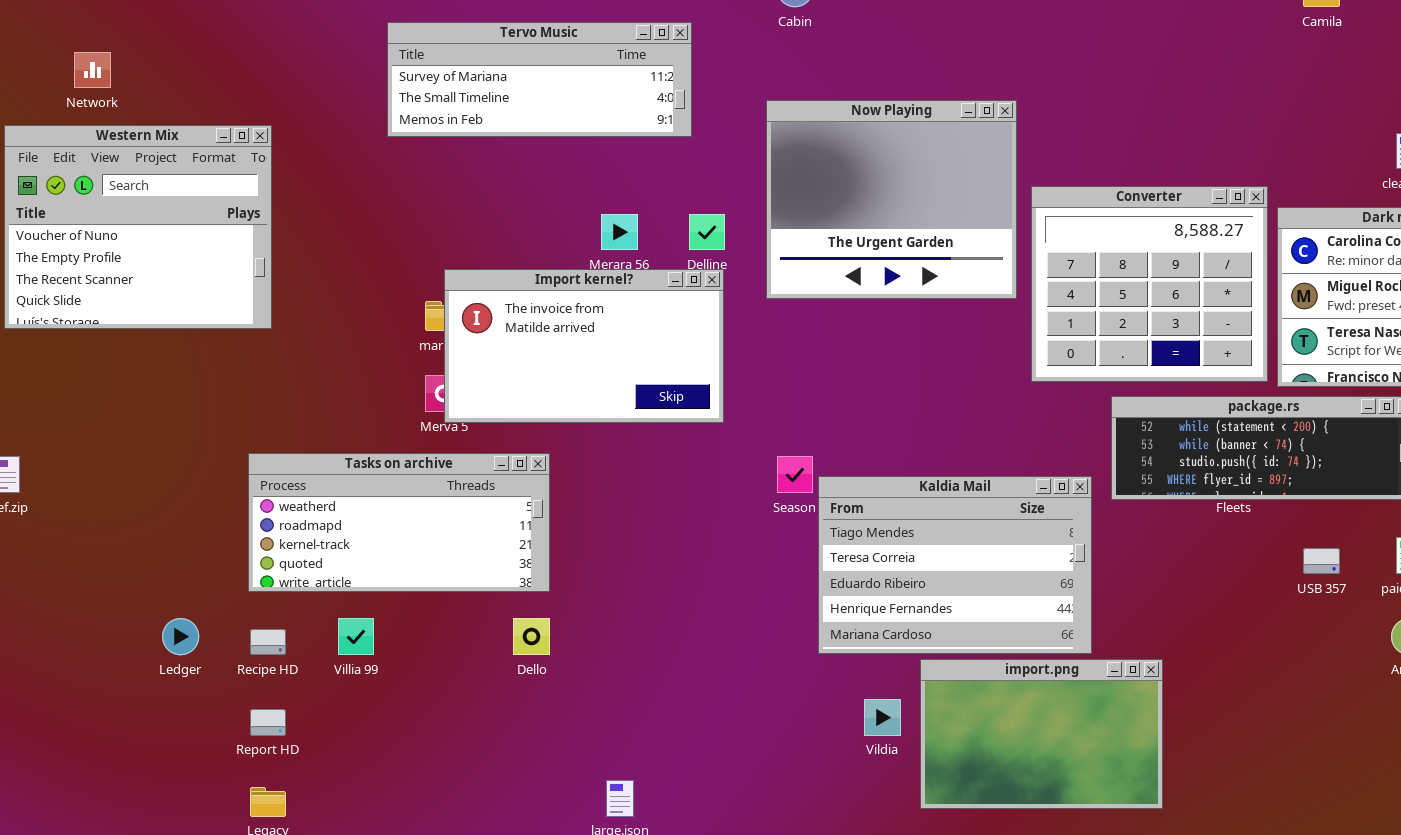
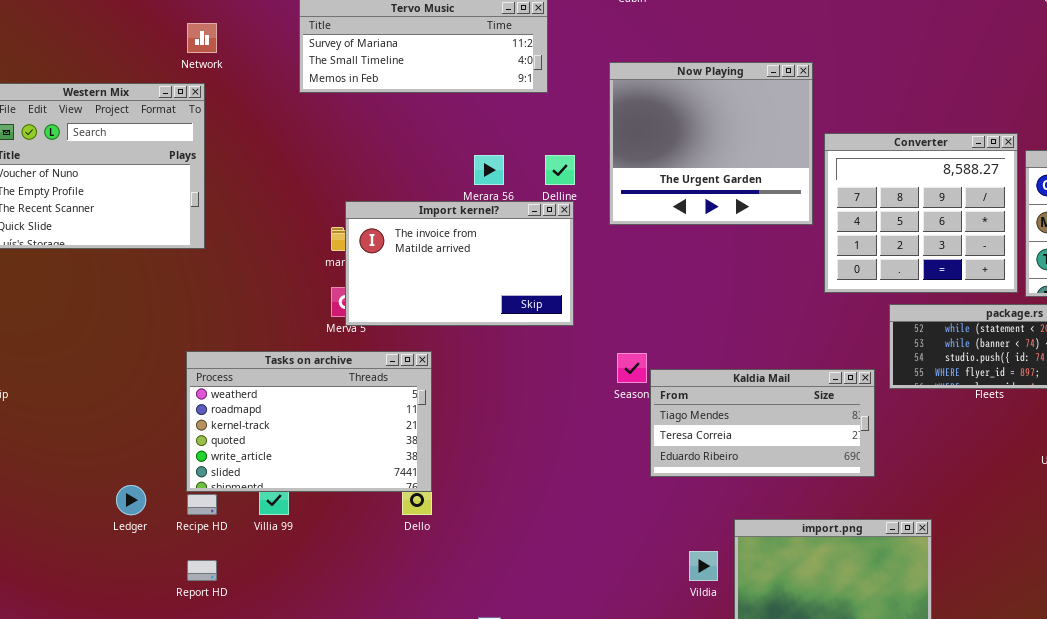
Network: [74,52,111,88] -> [187,23,217,53], moved
Tasks on archive: [248,453,550,592] -> [186,351,432,492], resized
Kaldia Mail: [818,476,1092,654] -> [650,369,875,477], resized

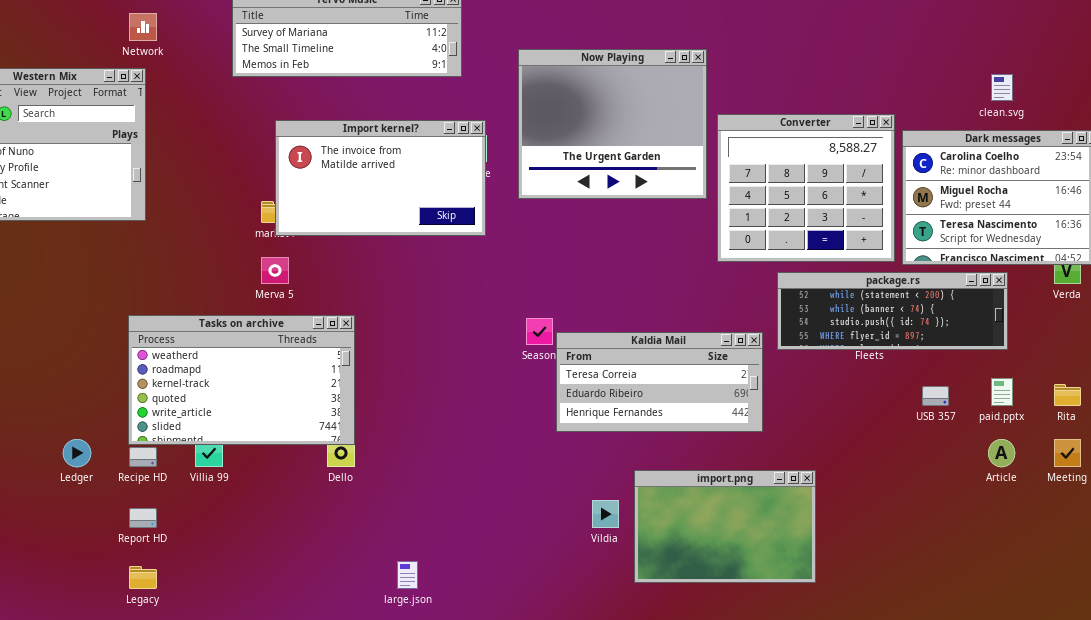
Import kernel?: [345,201,574,326] -> [275,120,486,236], moved
Kaldia Mail: [650,369,875,477] -> [556,332,763,432], scrolled down 1 row

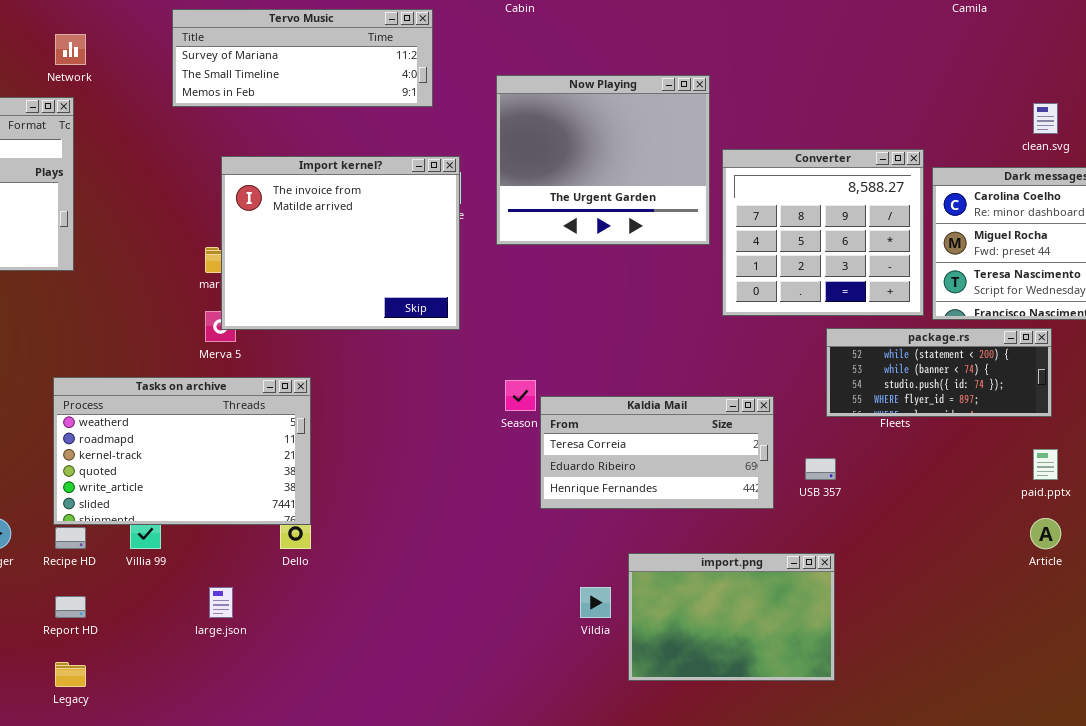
Import kernel?: [275,120,486,236] -> [221,156,460,330], resized
package.rs: [777,272,1008,350] -> [826,328,1052,417], resized
USB 357: [922,386,949,406] -> [805,458,836,480], moved
large.json: [397,561,418,589] -> [209,587,233,618], moved

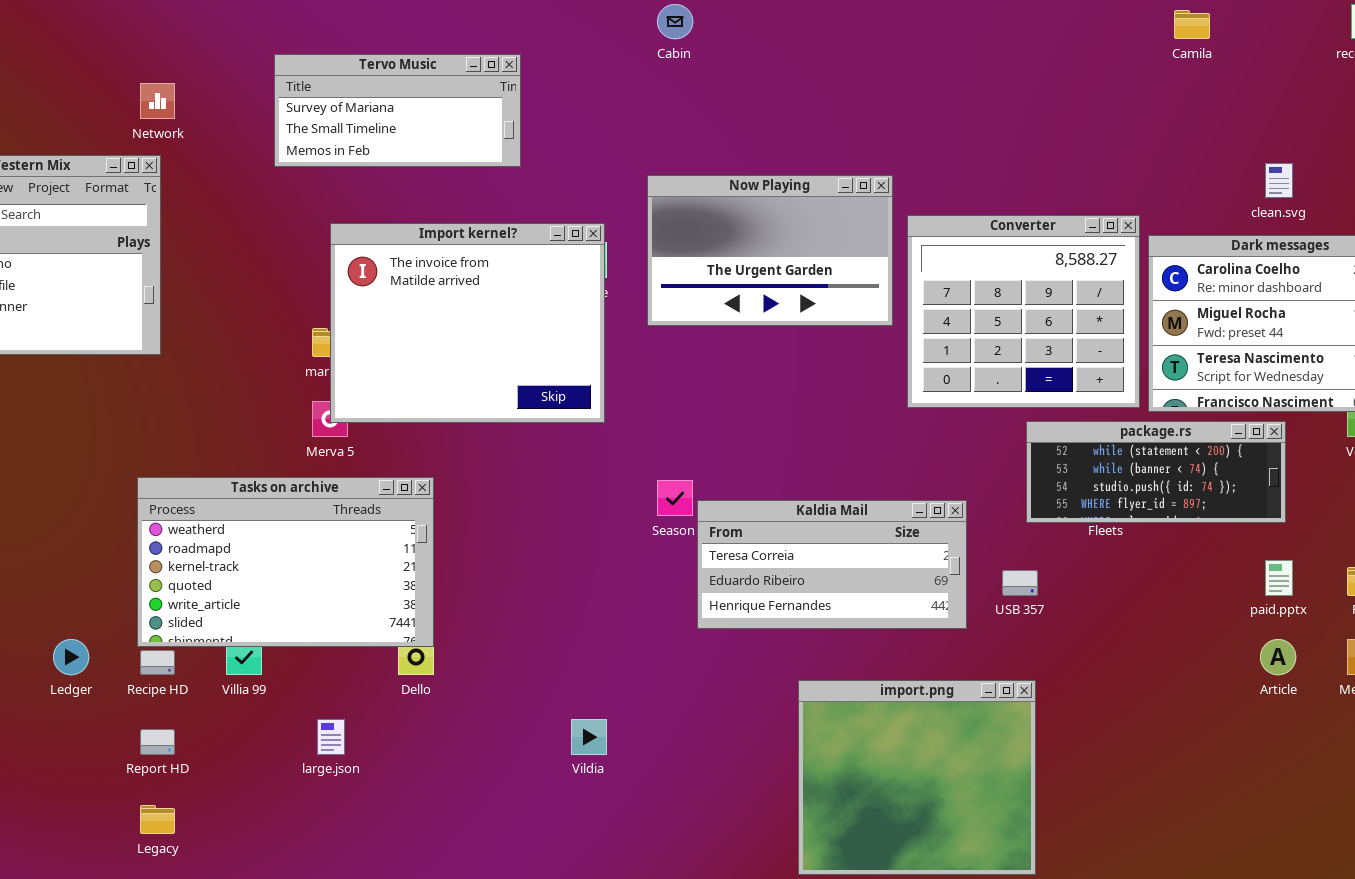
Tervo Music: [172,9,433,107] -> [274,54,521,167], resized
Now Playing: [496,75,710,245] -> [647,175,893,326], resized
import.png: [628,553,835,681] -> [798,680,1036,875], resized
Vildia: [580,587,611,618] -> [571,719,607,755], moved

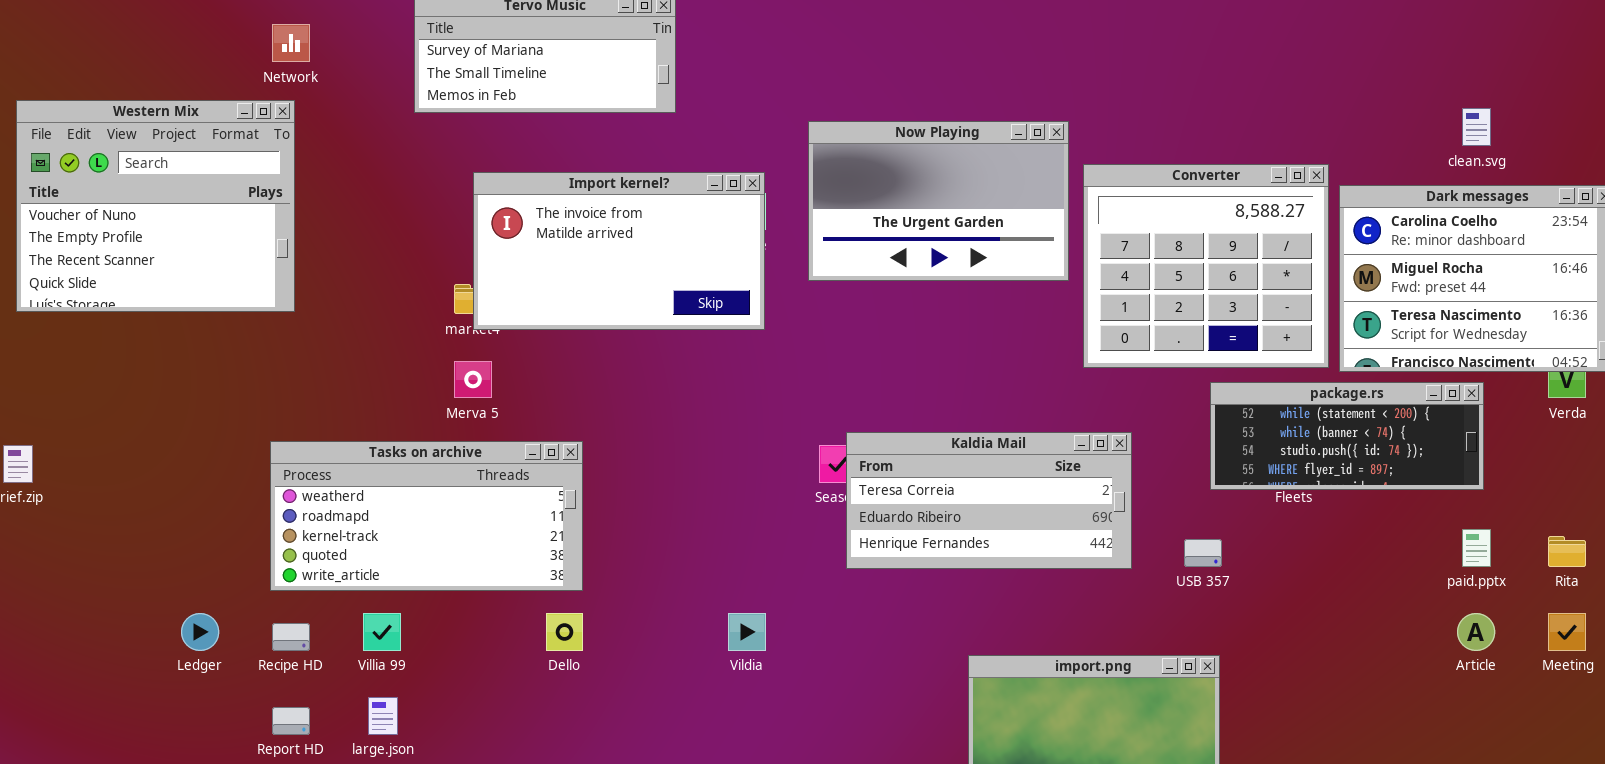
Import kernel?: [330,223,605,423] -> [473,172,765,330], resized
Tasks on archive: [137,477,434,647] -> [270,441,583,591], resized
Kaldia Mail: [697,500,967,629] -> [846,432,1132,569], moved
large.json: [317,719,345,755] -> [368,697,398,735], moved
Vildia: [571,719,607,755] -> [728,613,766,651], moved

